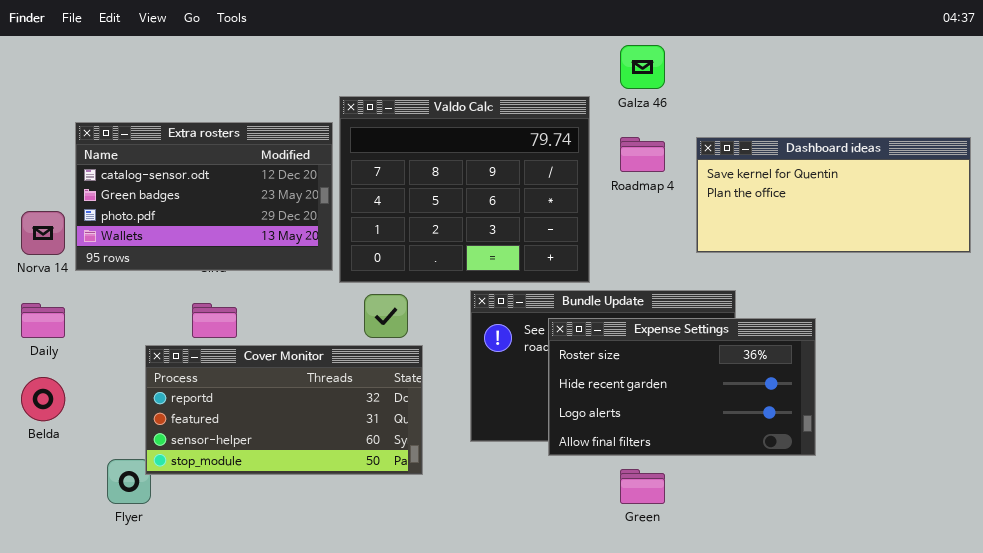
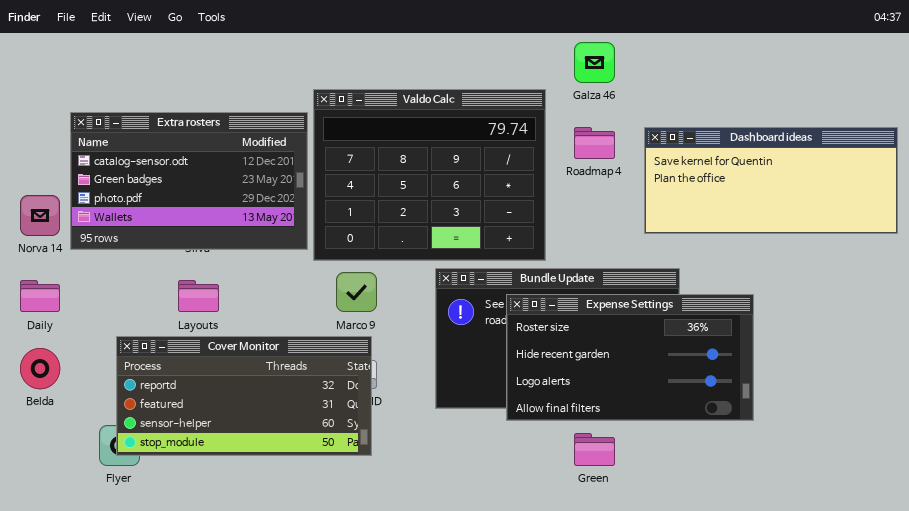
Cover Monitor: [145,345,423,475] -> [116,336,372,456], moved

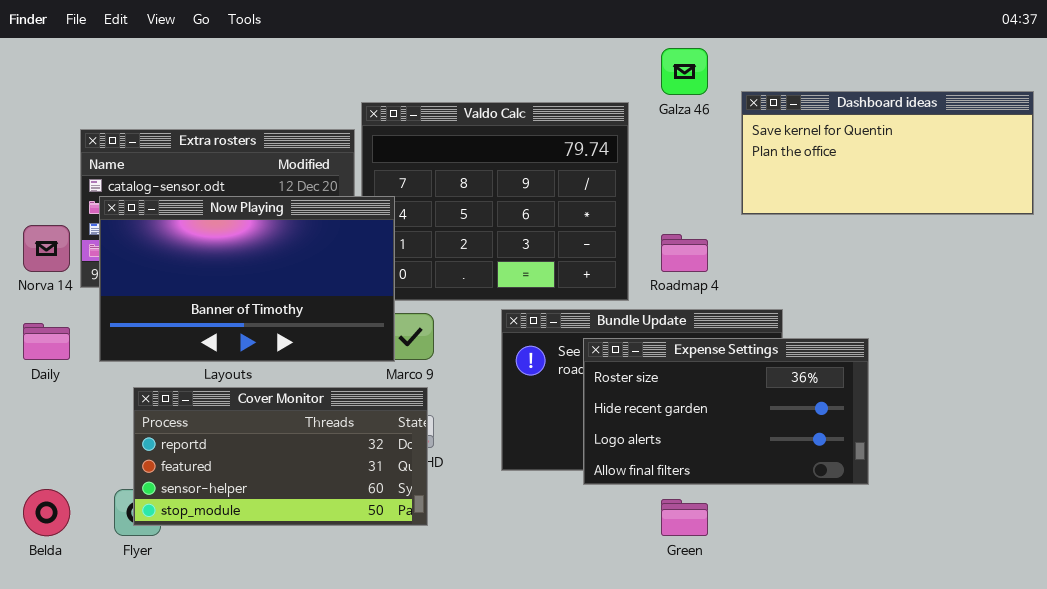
Roadmap 4: [574,127,615,159] -> [661,234,708,272], moved
Dashboard ideas: [644,127,898,234] -> [741,91,1034,215], moved
Now Playing: none -> [99,196,395,362], opened
Belda: [20,348,60,389] -> [23,489,70,536], moved

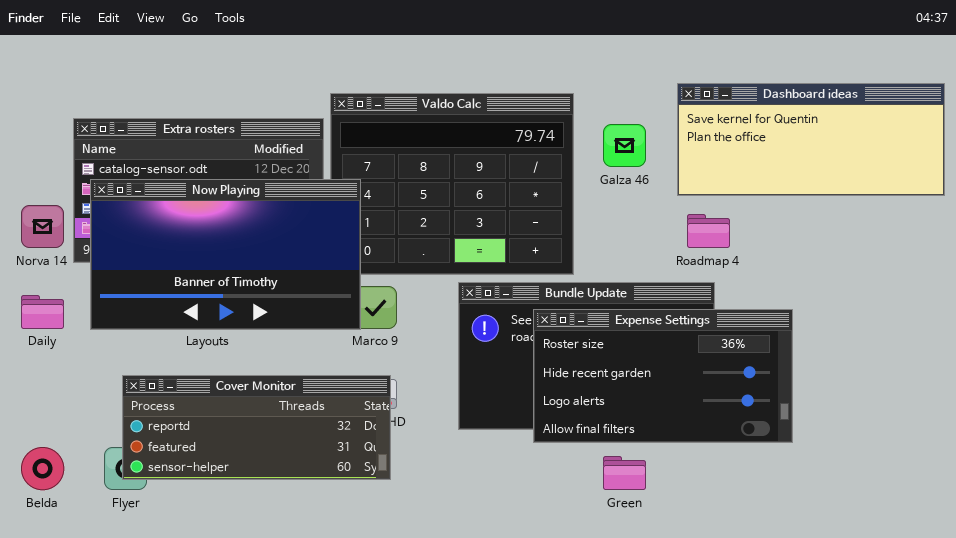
Galza 46: [661,48,708,95] -> [603,124,646,167], moved
Roadmap 4: [661,234,708,272] -> [687,214,730,248], moved
Cover Monitor: [133,387,428,526] -> [122,375,391,480], resized

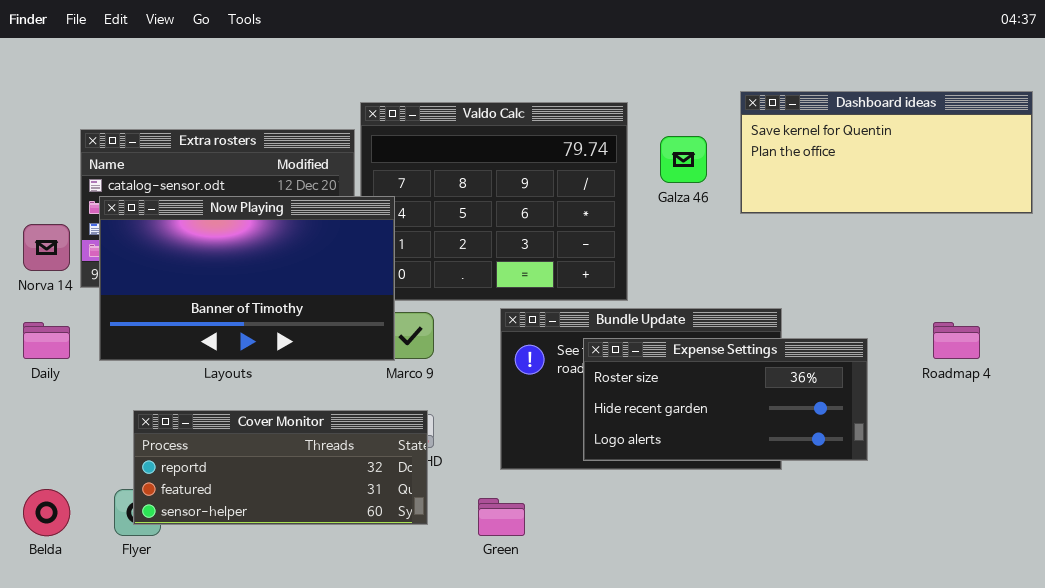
Roadmap 4: [687,214,730,248] -> [933,322,980,359], moved
Expense Settings: [533,309,793,443] -> [583,338,868,461], resized
Green: [603,456,646,490] -> [478,498,525,536], moved

